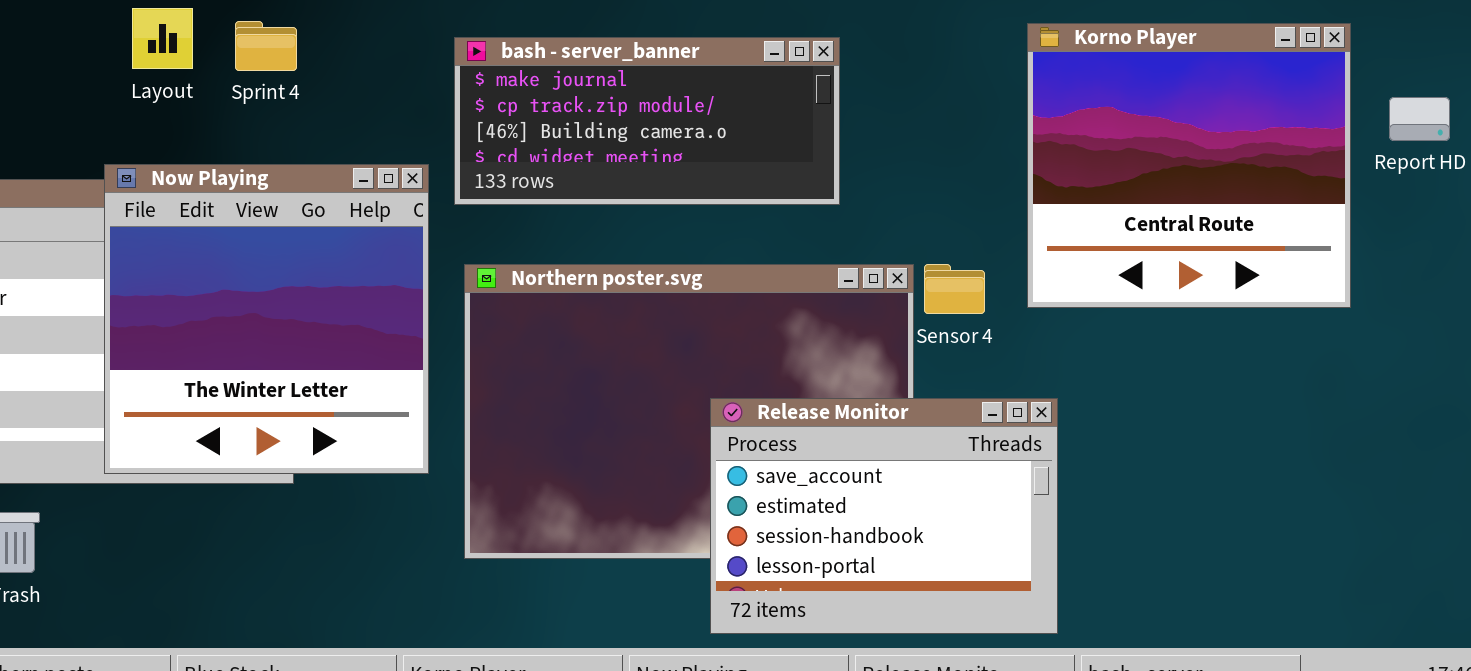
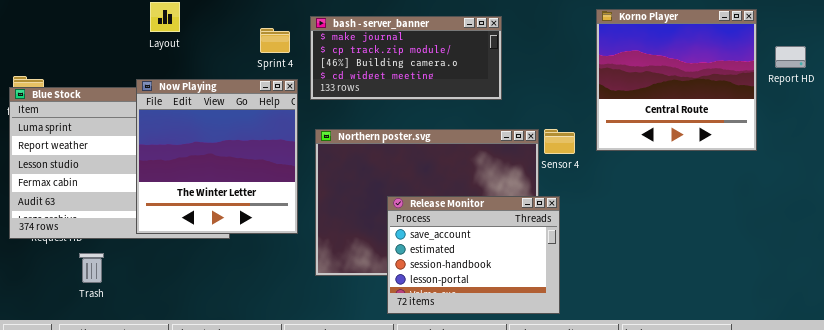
Sprint 4: [235,21,297,71] -> [260,28,290,53], moved
Release Monitor: [710,398,1058,634] -> [387,196,560,314], moved

